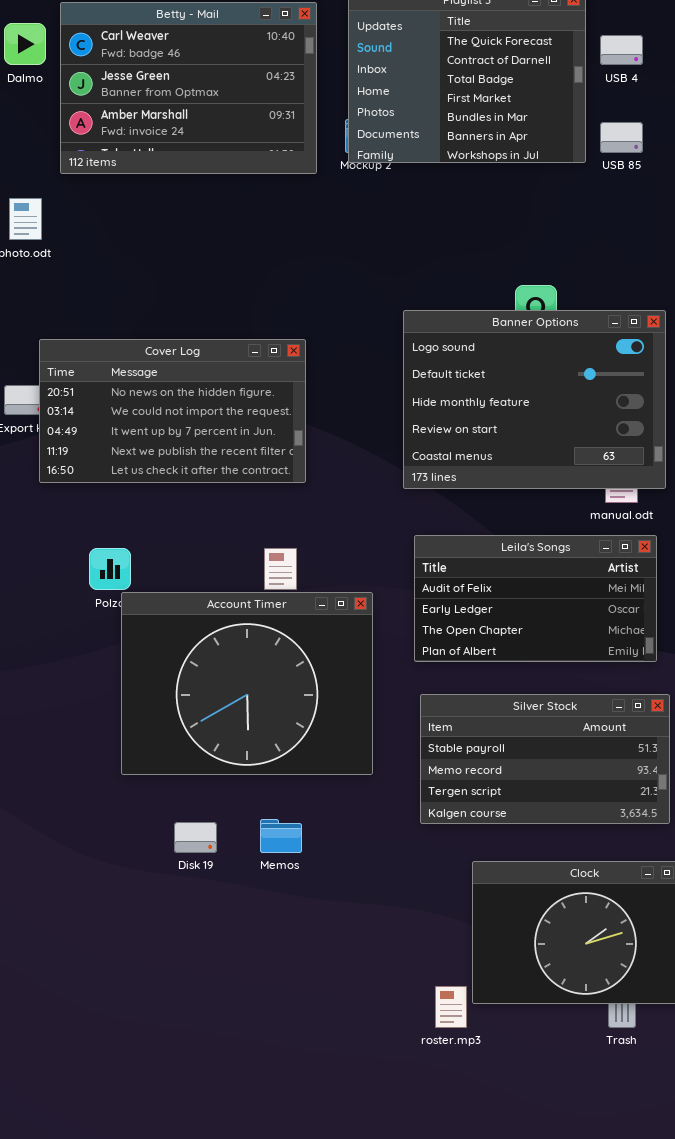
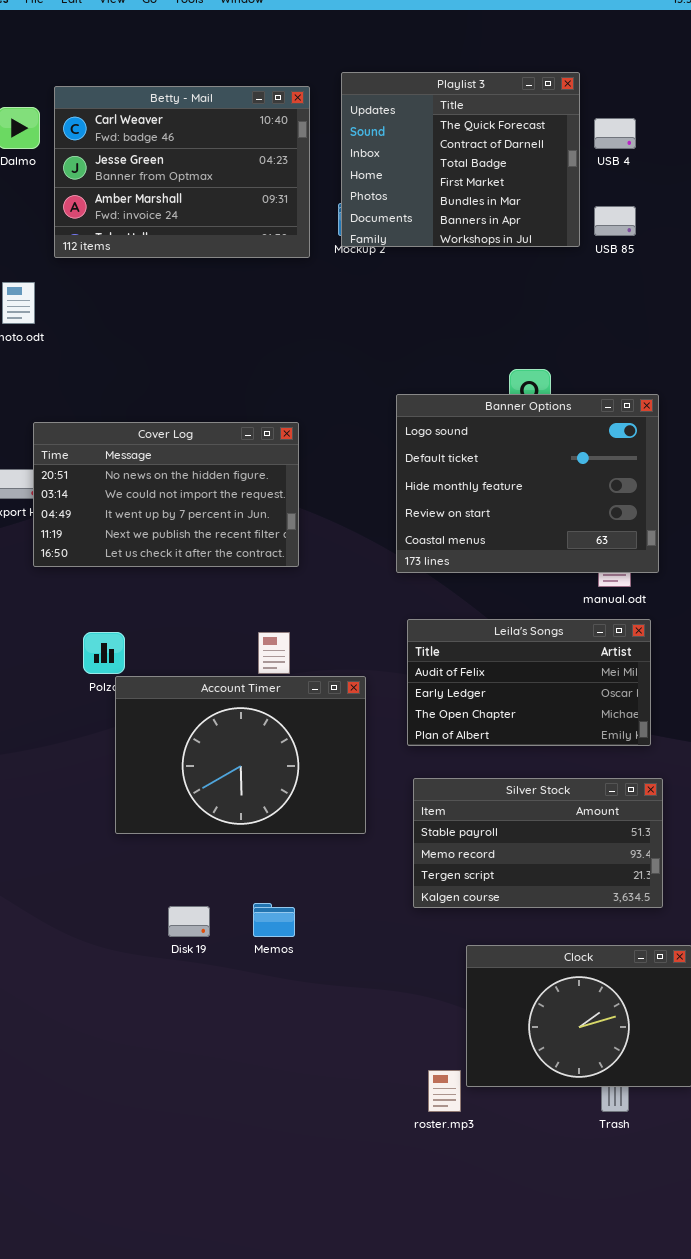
Account Timer: [121,592,373,775] -> [115,676,366,834], resized

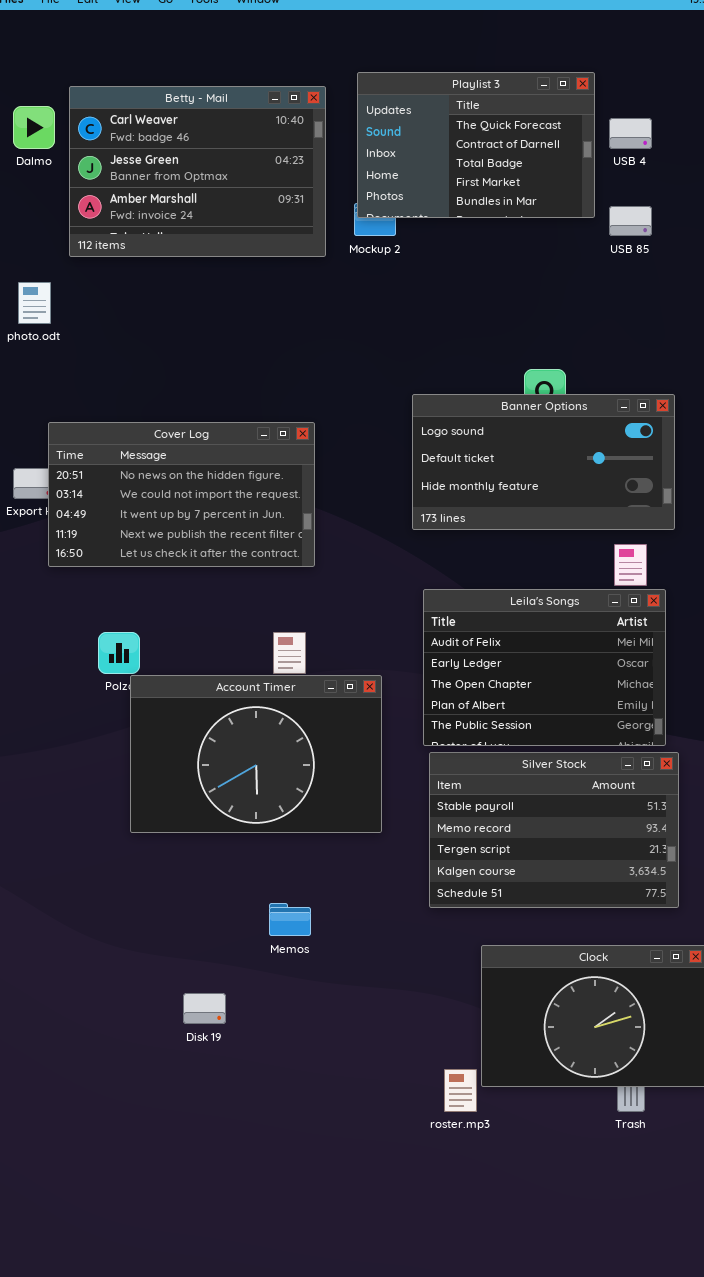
Playlist 3: [341,72,580,247] -> [357,72,595,218], resized
Banner Options: [396,394,659,573] -> [412,394,675,530], resized
Leila's Songs: [407,619,651,746] -> [423,589,666,746], resized
Silver Stock: [413,778,663,908] -> [429,752,679,908], resized
Disk 19: [168,906,210,937] -> [183,993,226,1024], moved

